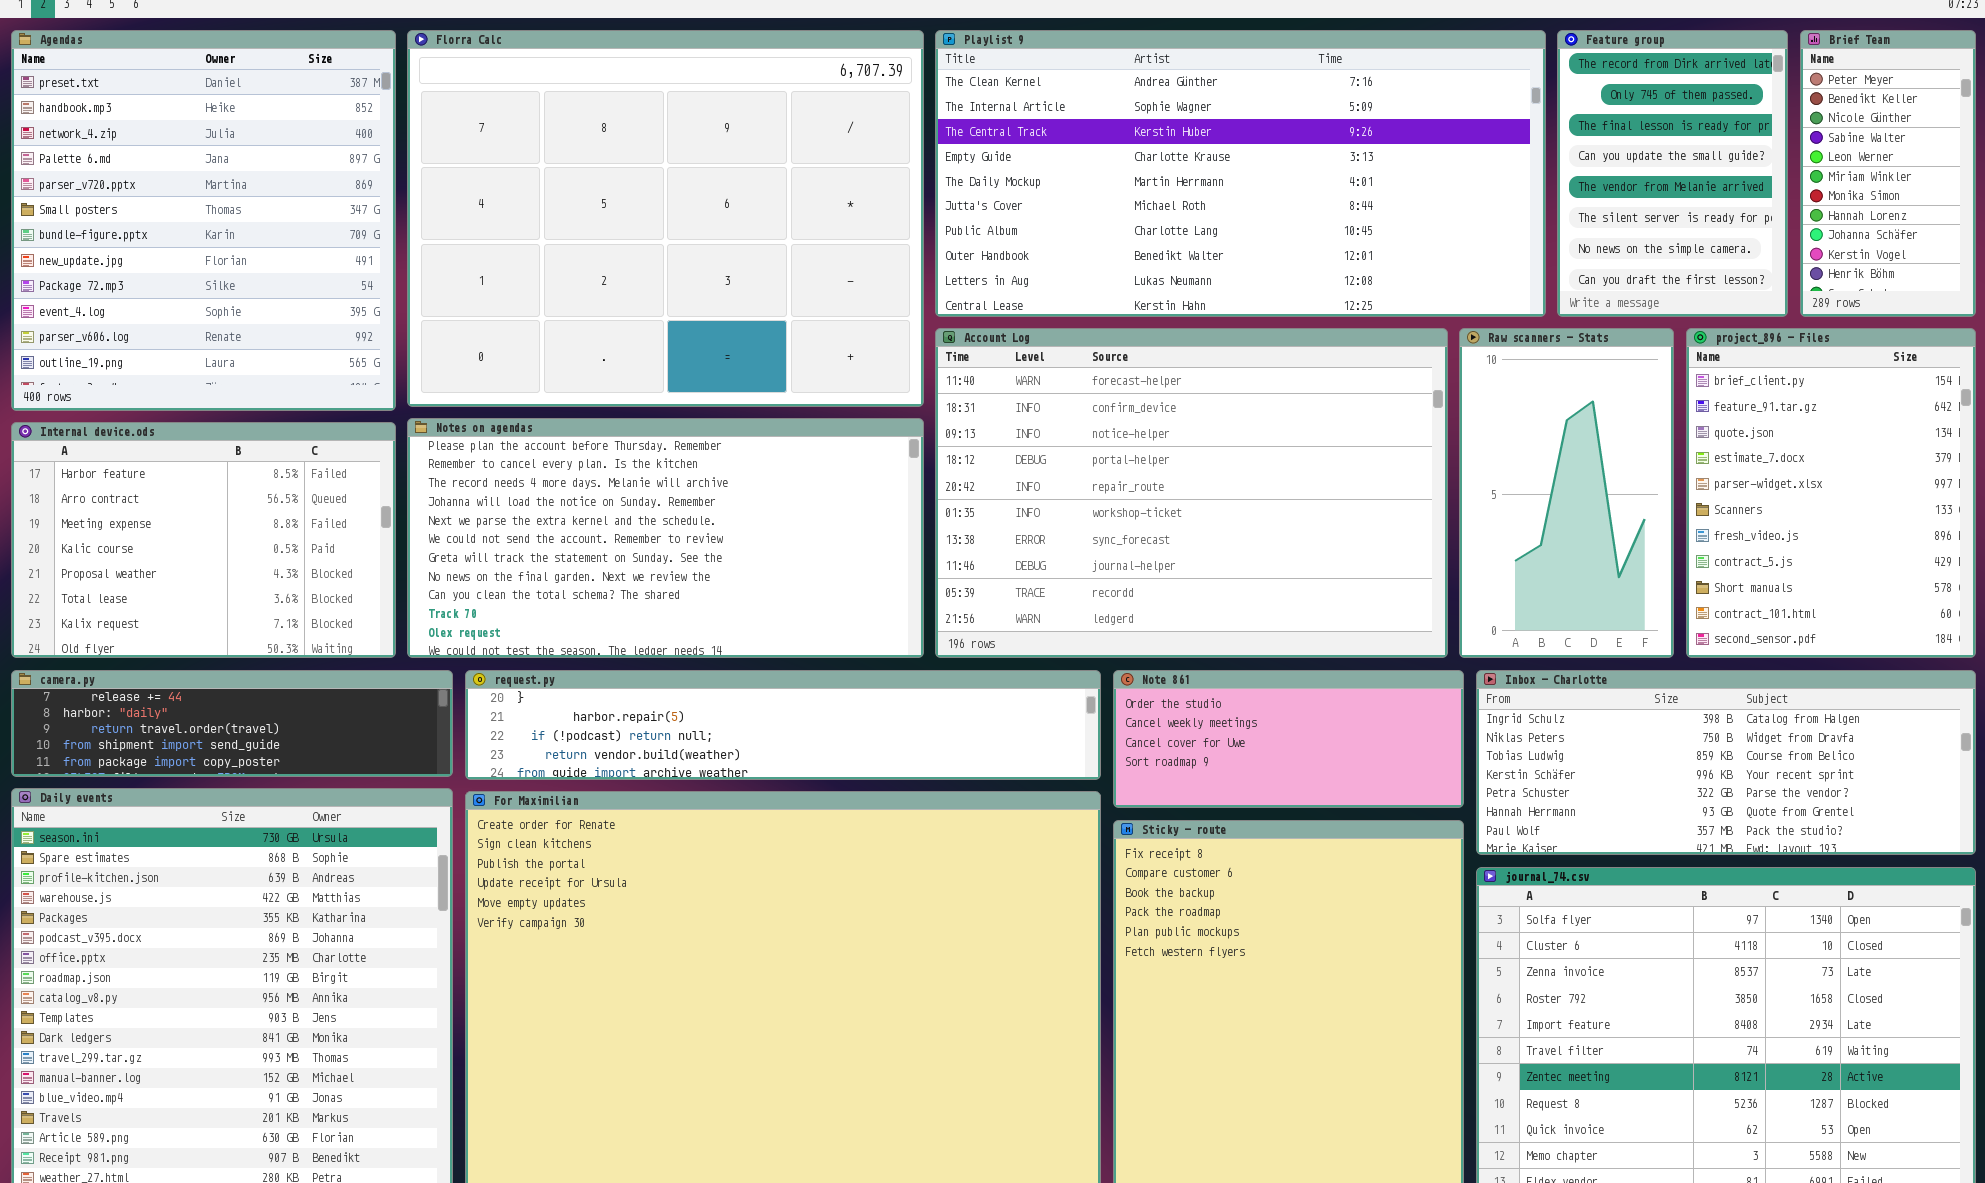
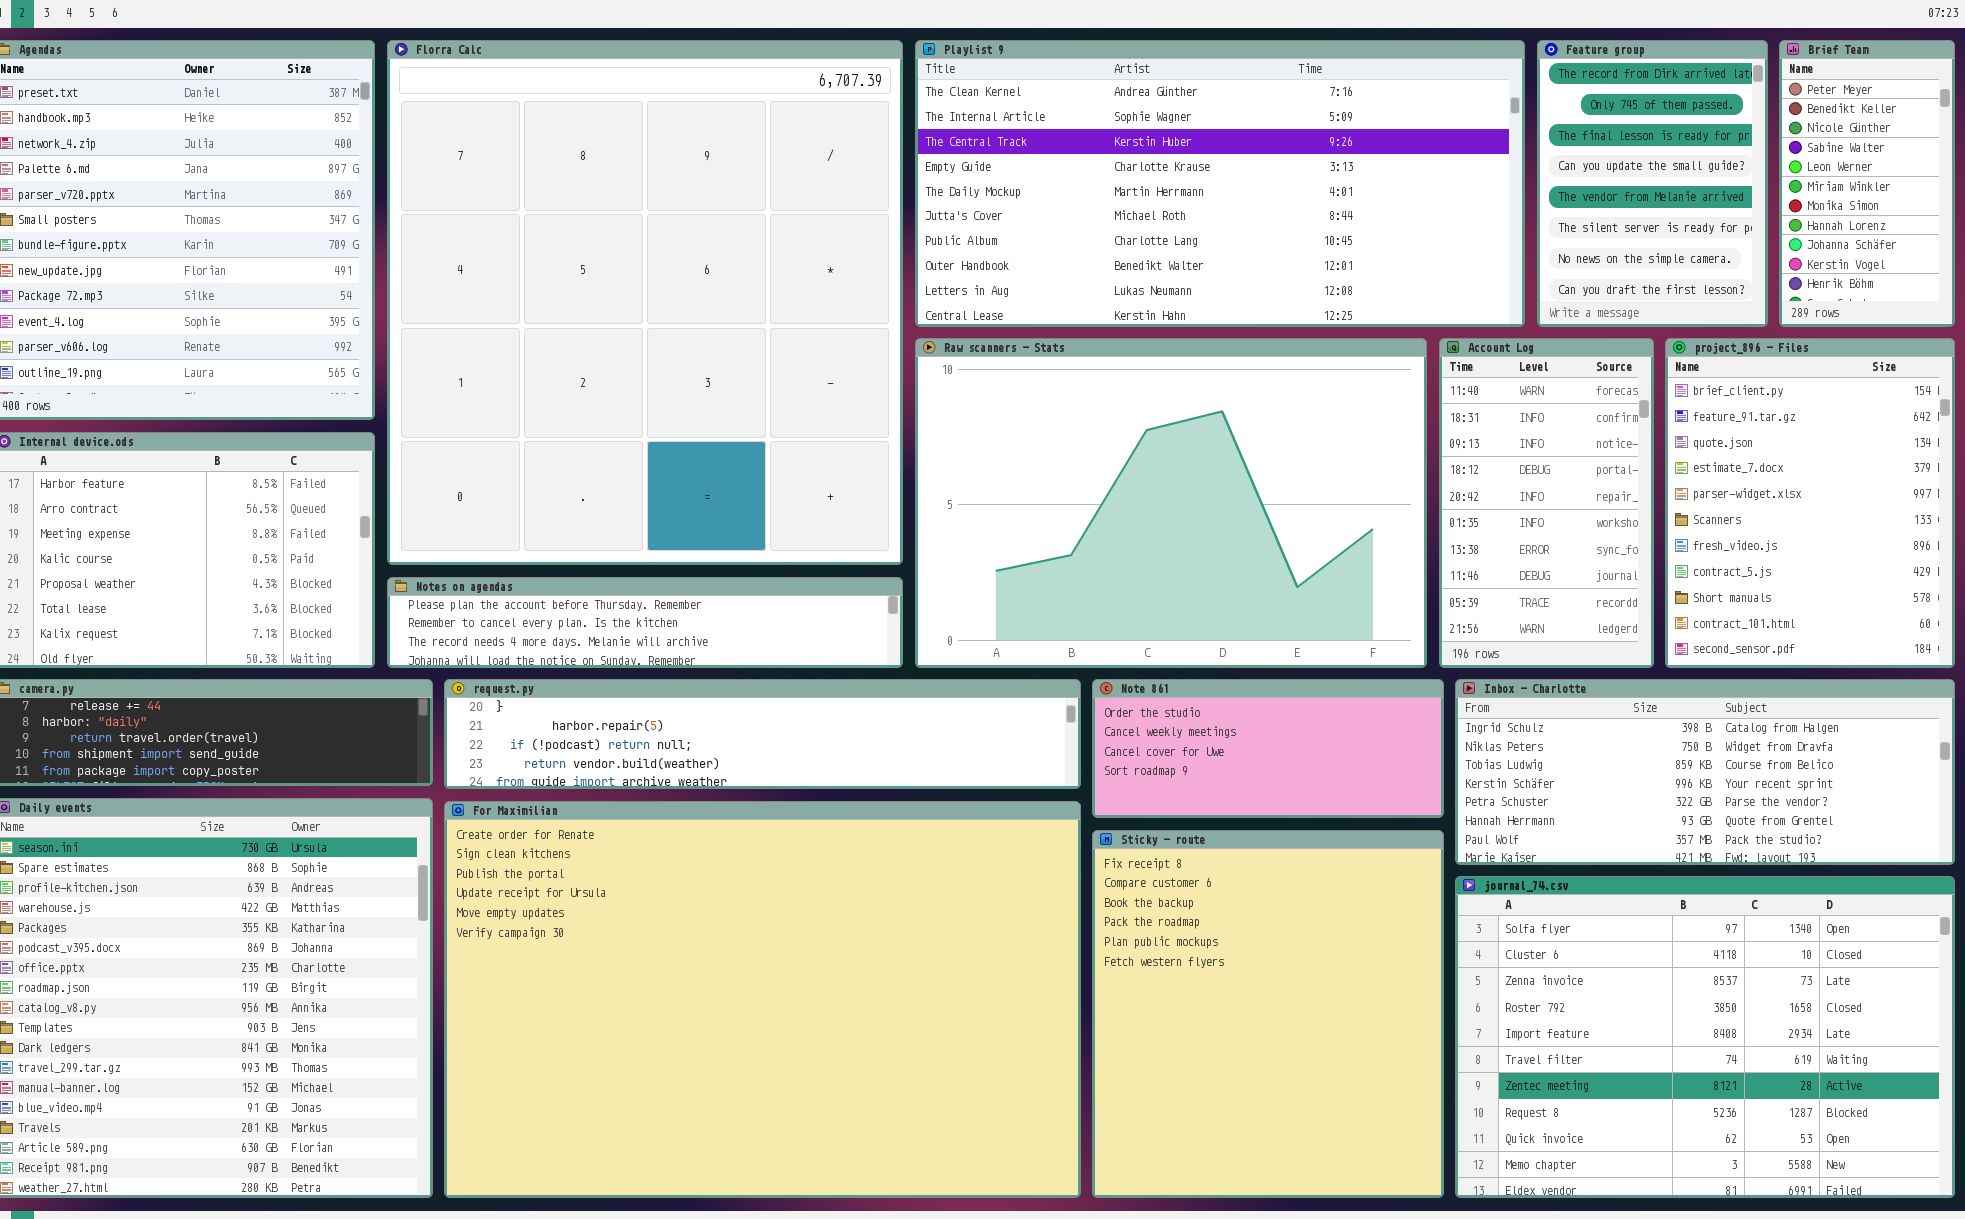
Florra Calc: [407,30,924,407] -> [387,40,903,565], resized
Account Log: [935,328,1448,658] -> [1439,338,1654,668], moved, resized
Raw scanners - Stats: [1459,328,1674,658] -> [915,338,1427,668], moved, resized
Notes on agendas: [407,418,924,658] -> [387,577,903,668], resized

